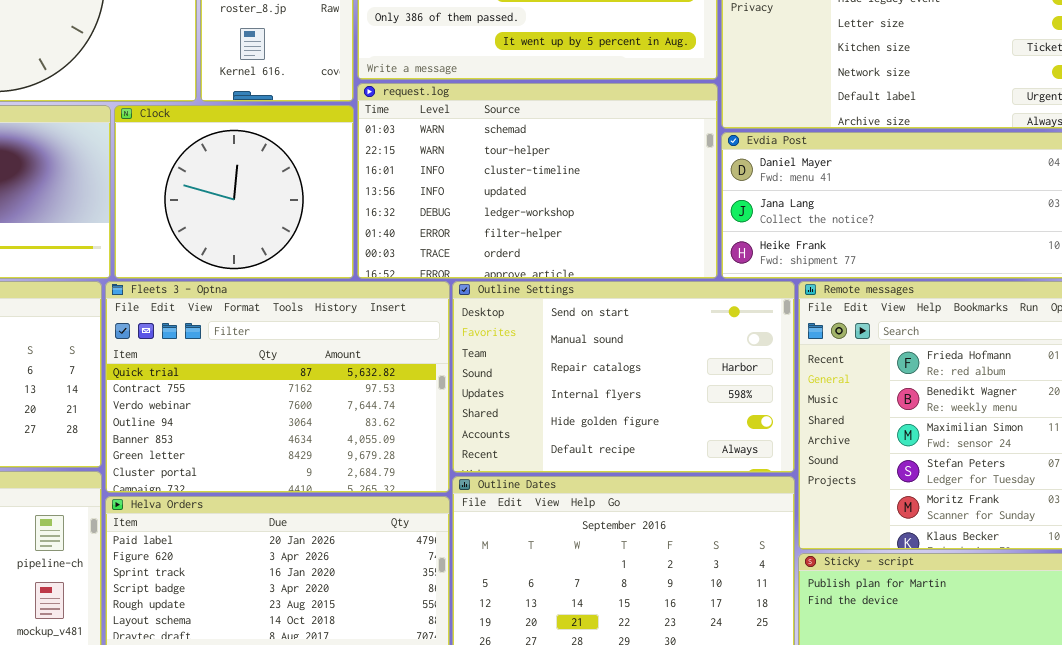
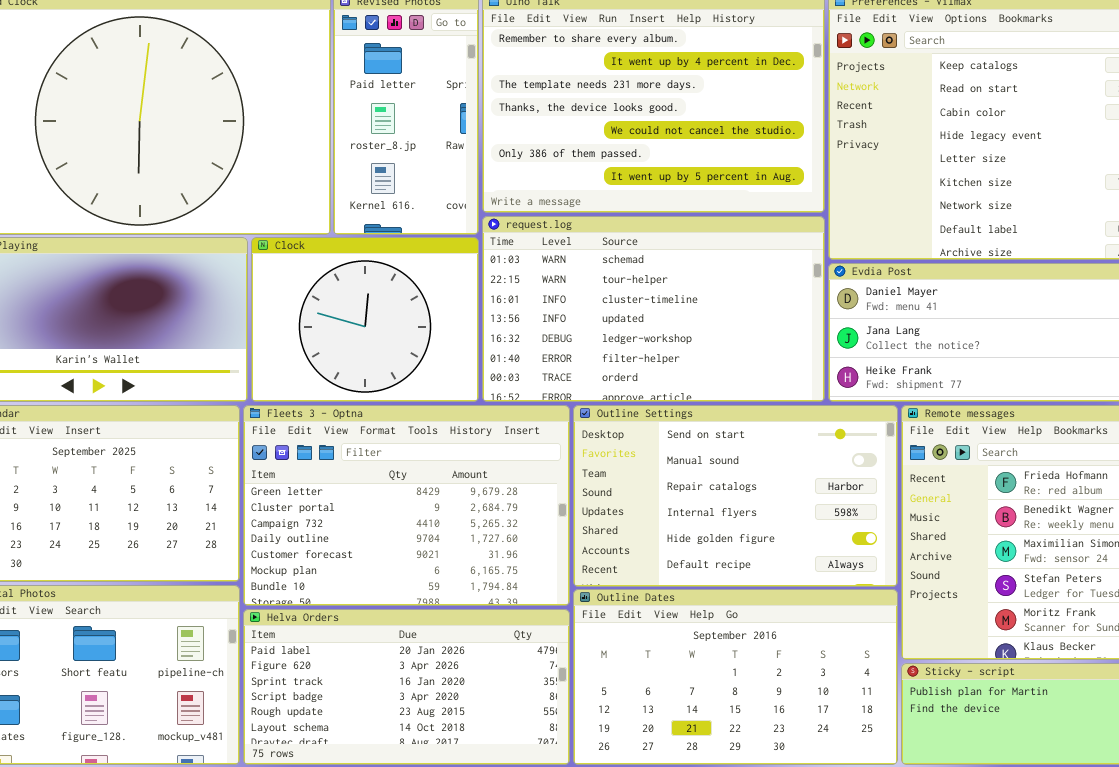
Fleets 3 - Optna: [105,281,450,493] -> [243,405,570,606], scrolled down 5 rows

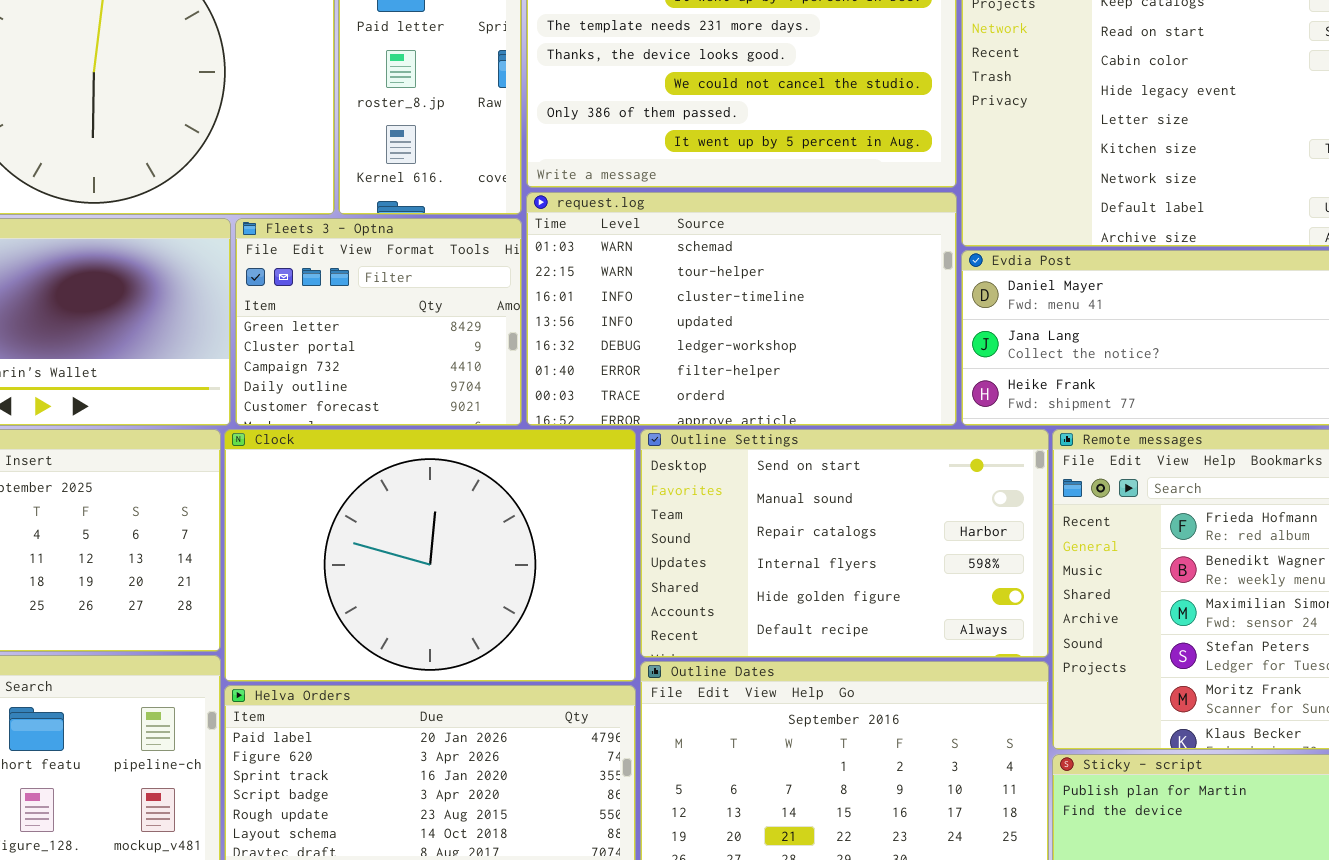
Clock: [251,237,479,402] -> [224,429,636,682], moved, resized
Fleets 3 - Optna: [243,405,570,606] -> [235,218,522,426], moved, resized

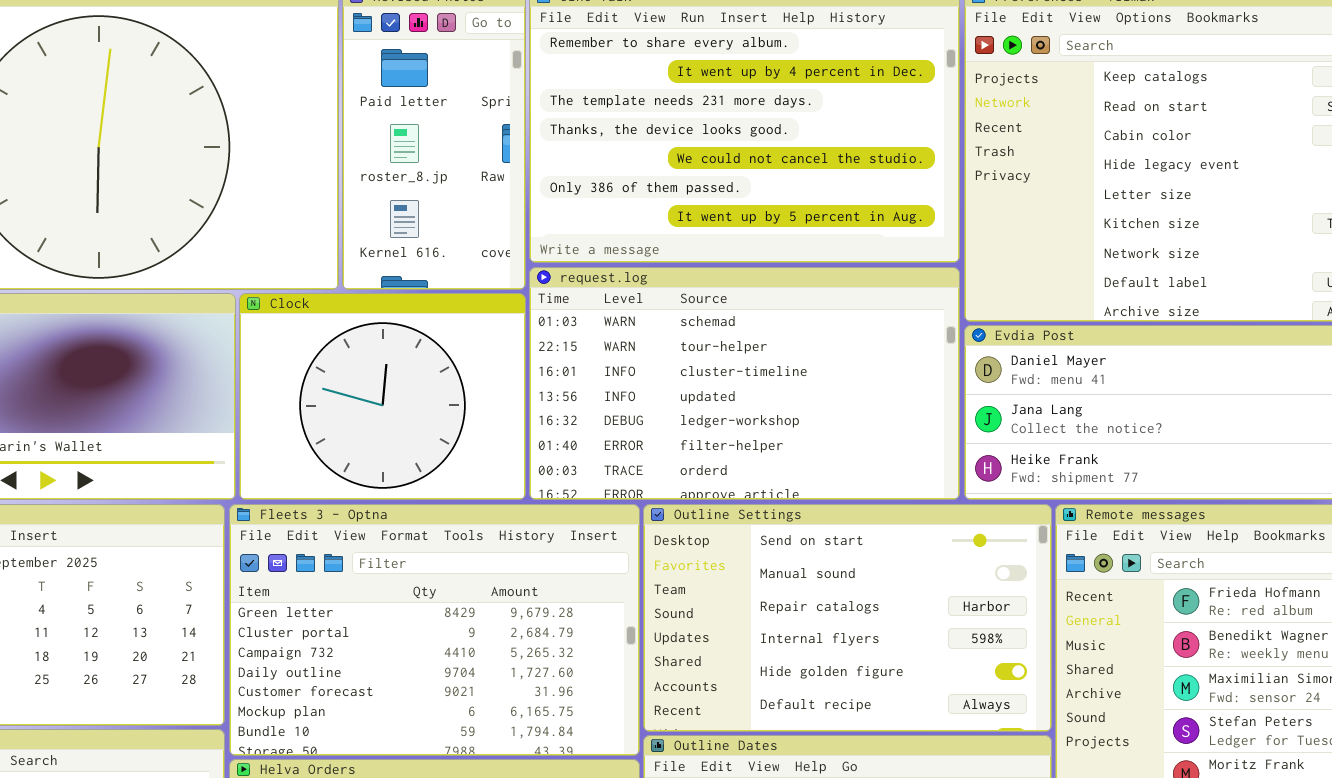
Fleets 3 - Optna: [235,218,522,426] -> [229,504,640,756], moved, resized
Clock: [224,429,636,682] -> [239,293,526,500], moved, resized

